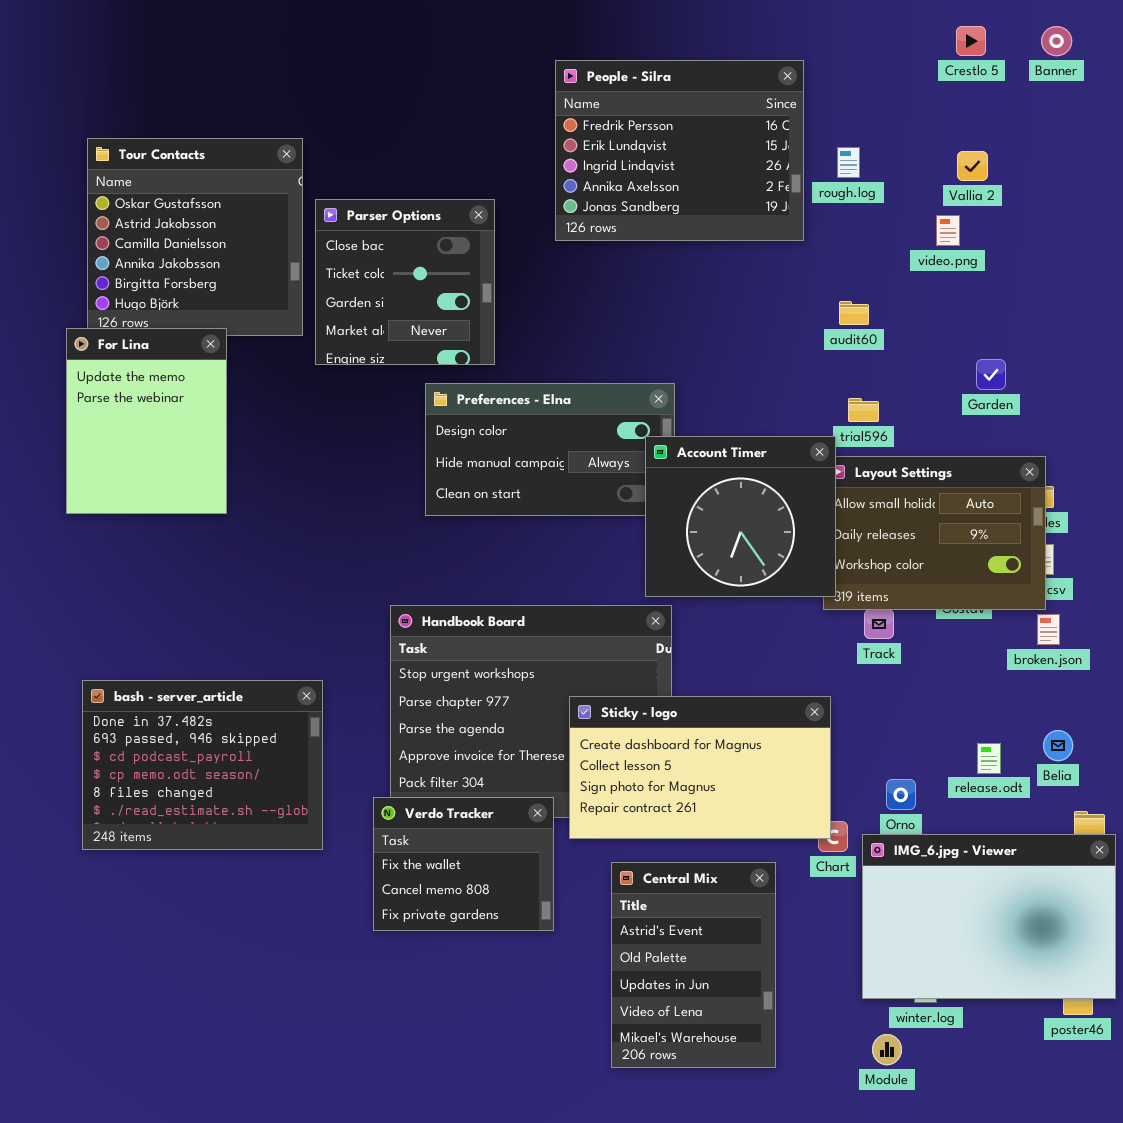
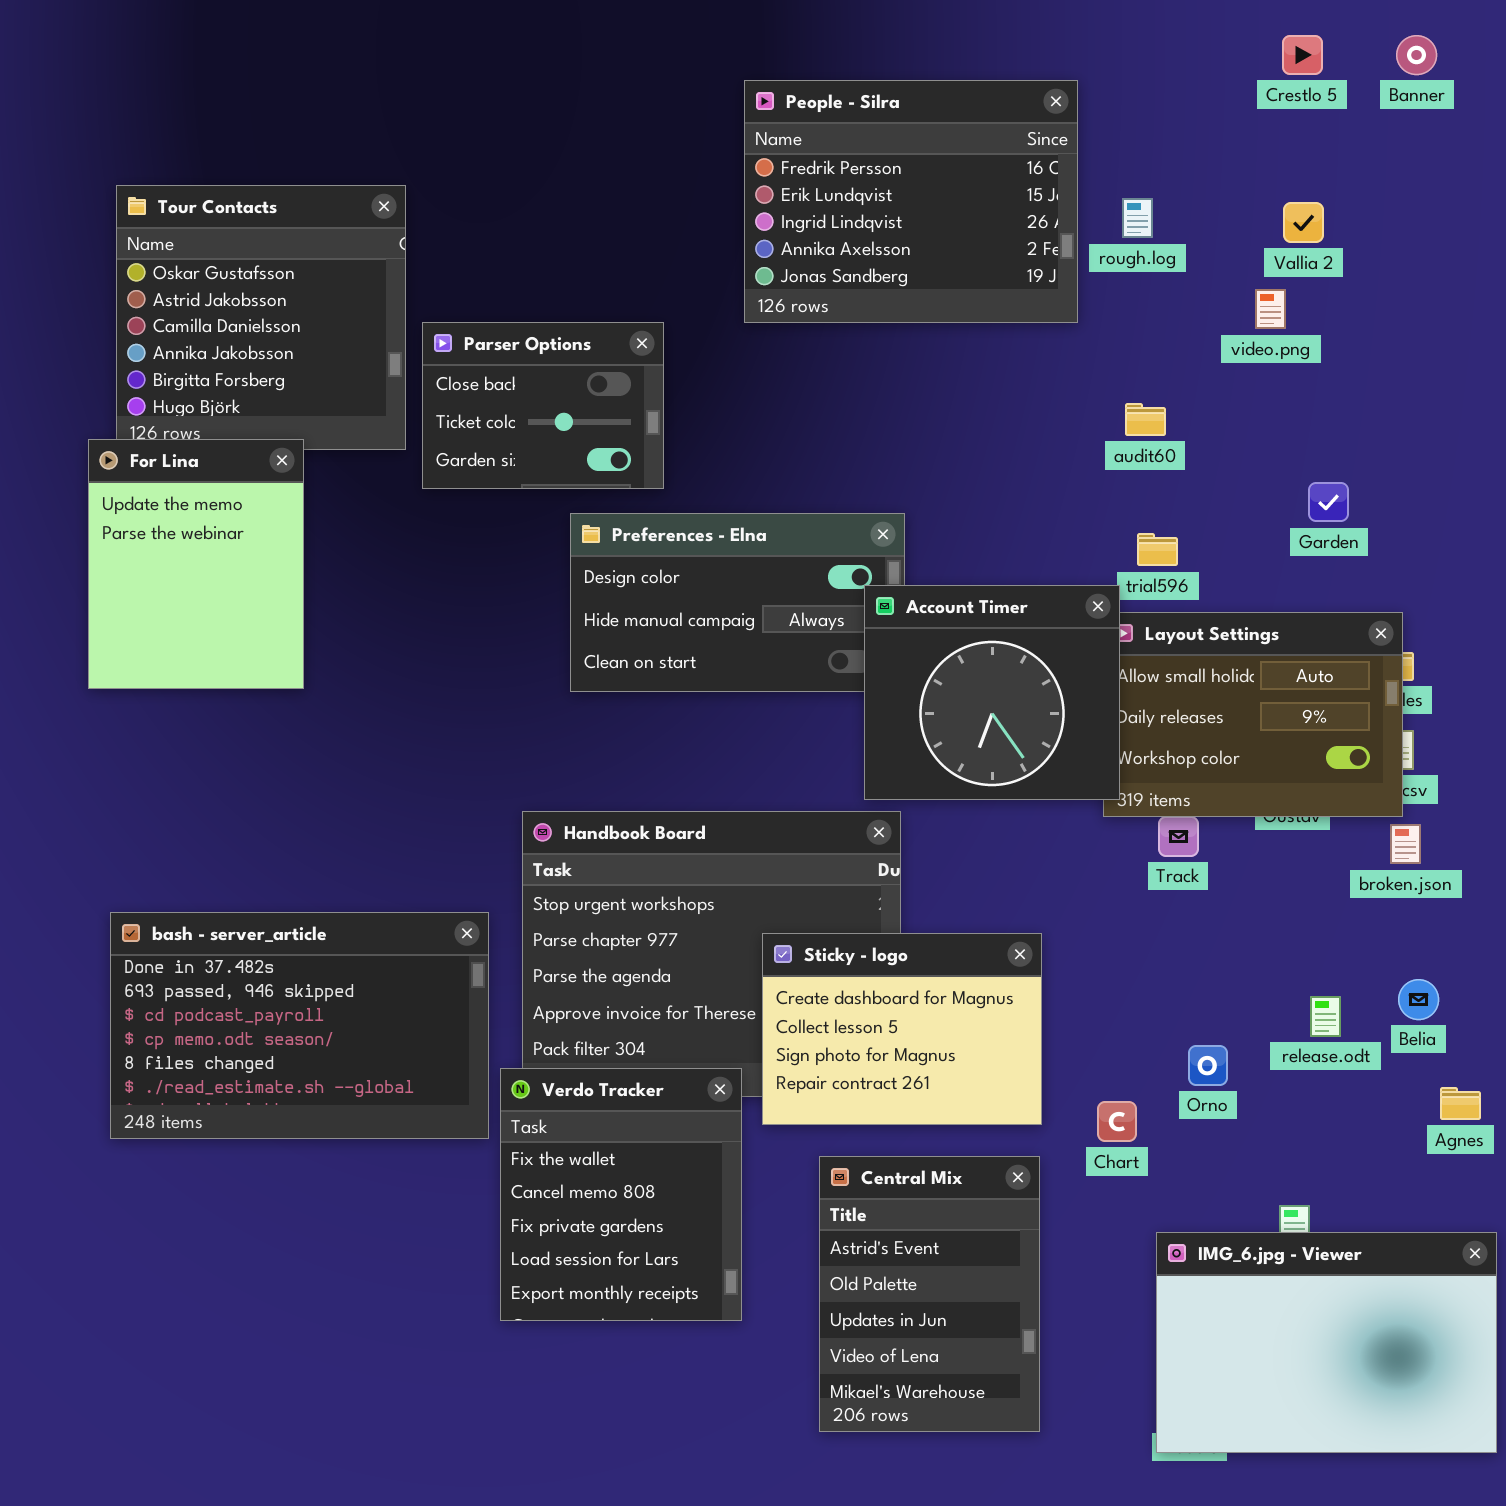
Parser Options: [315,199,495,365] -> [422,322,664,489], resized
bash - server_article: [82,680,323,850] -> [110,912,489,1139], resized
Sticky - logo: [569,696,831,839] -> [762,933,1042,1125], resized
Verdo Tracker: [373,797,554,931] -> [500,1068,742,1321], resized
IMG_6.jpg - Viewer: [862,834,1116,999] -> [1156,1232,1497,1453], moved

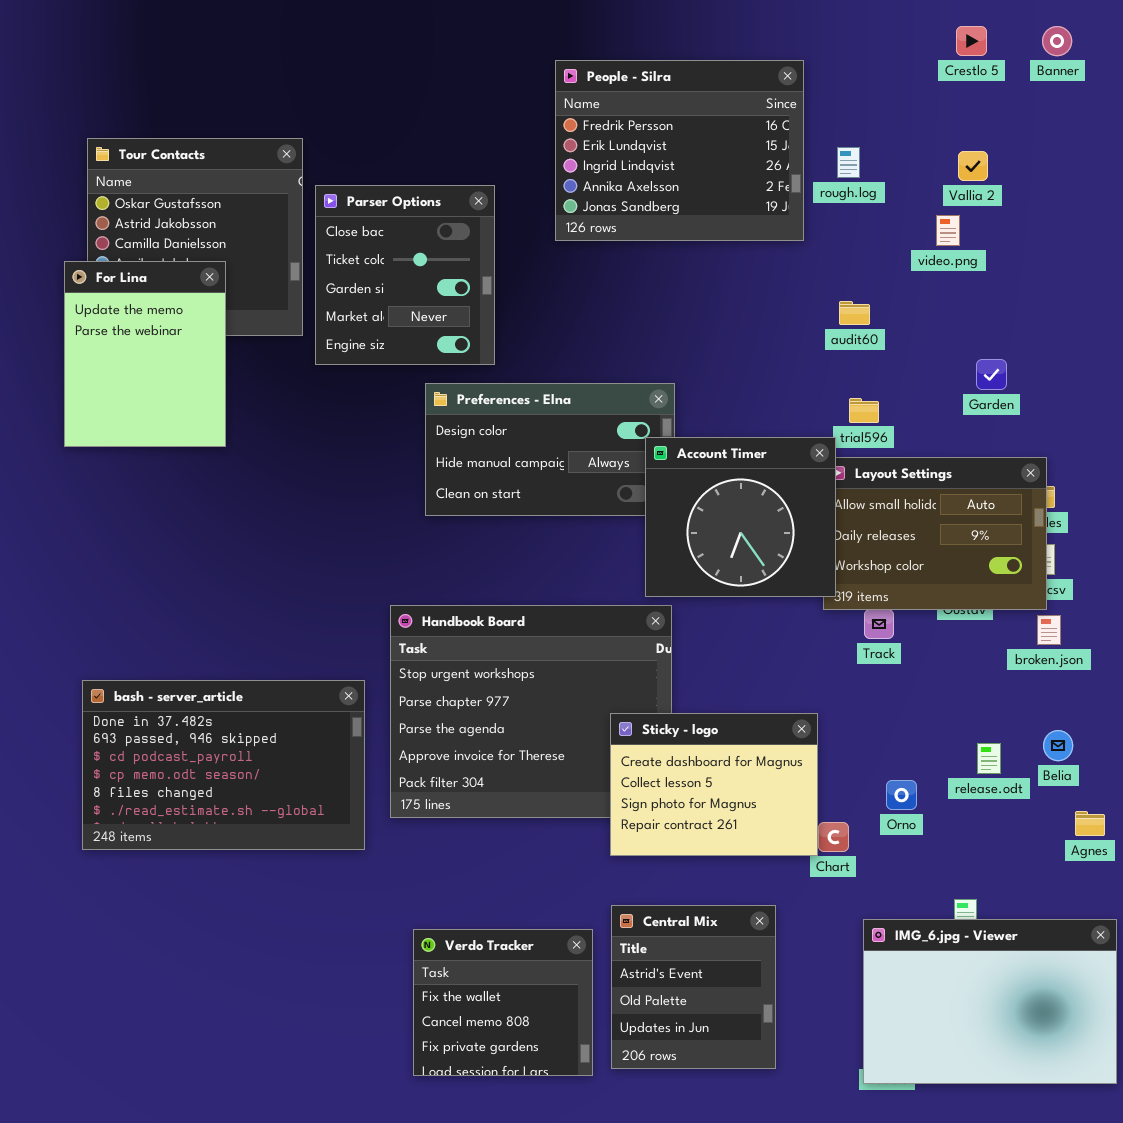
Parser Options: [422,322,664,489] -> [315,185,495,365], resized
For Lina: [88,439,304,689] -> [64,261,226,447], moved
Sticky - logo: [762,933,1042,1125] -> [610,713,818,856], moved
Verdo Tracker: [500,1068,742,1321] -> [413,929,593,1076], moved, resized
Central Mix: [819,1156,1040,1432] -> [611,905,776,1069], resized

